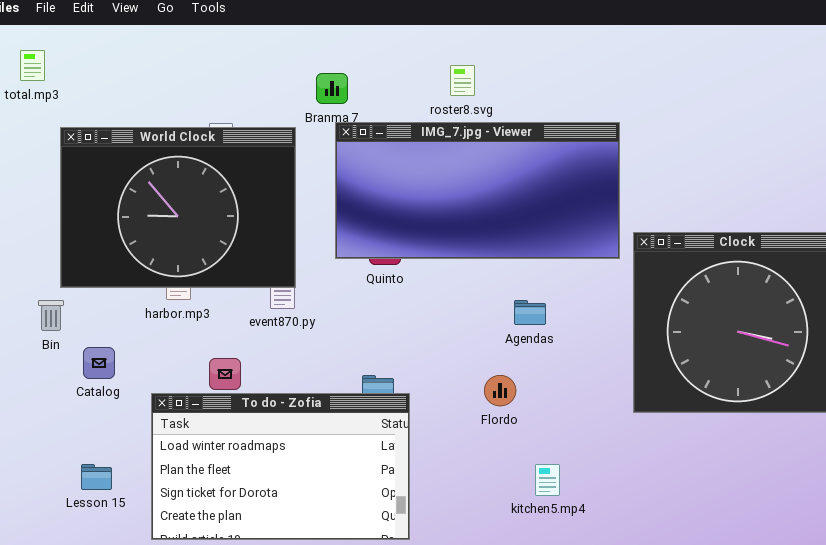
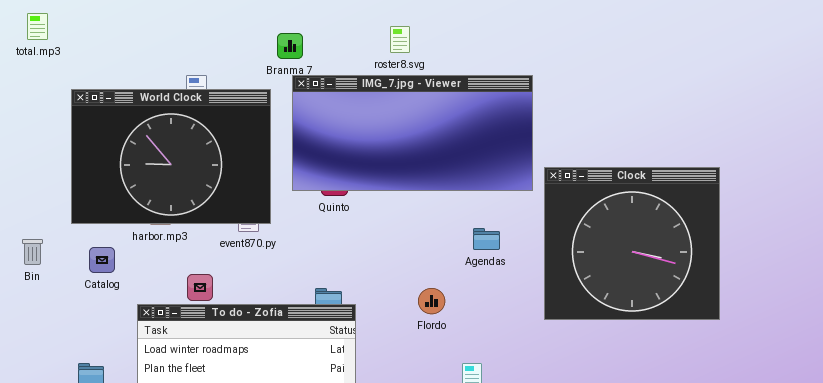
World Clock: [60,127,296,288] -> [71,89,271,224], moved
Bin: [38,300,64,331] -> [22,239,43,265], moved
Agendas: [514,300,546,325] -> [473,228,500,250], moved
Catalog: [83,347,115,379] -> [89,247,115,273], moved

